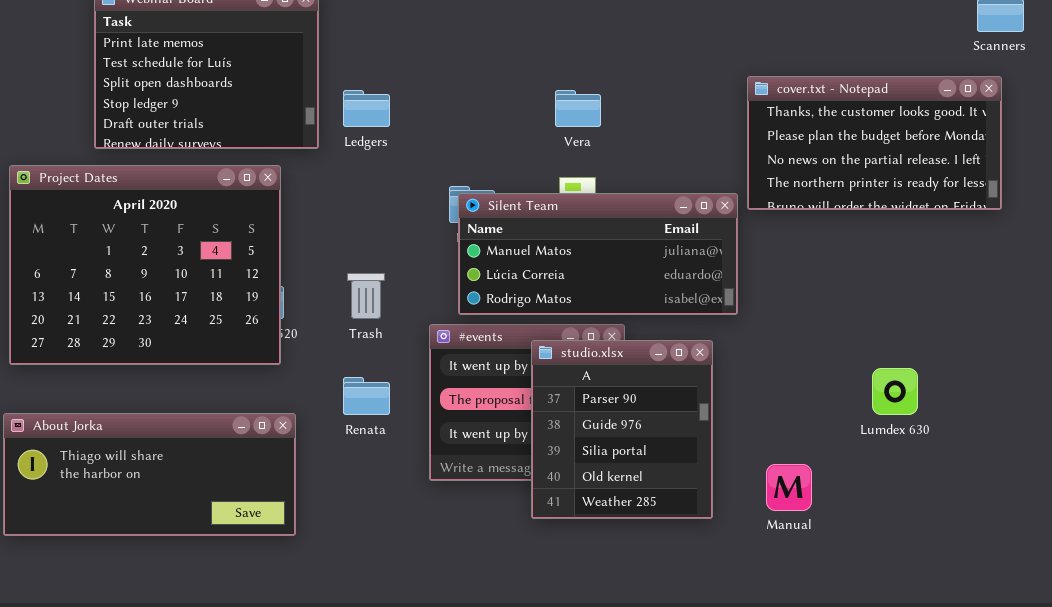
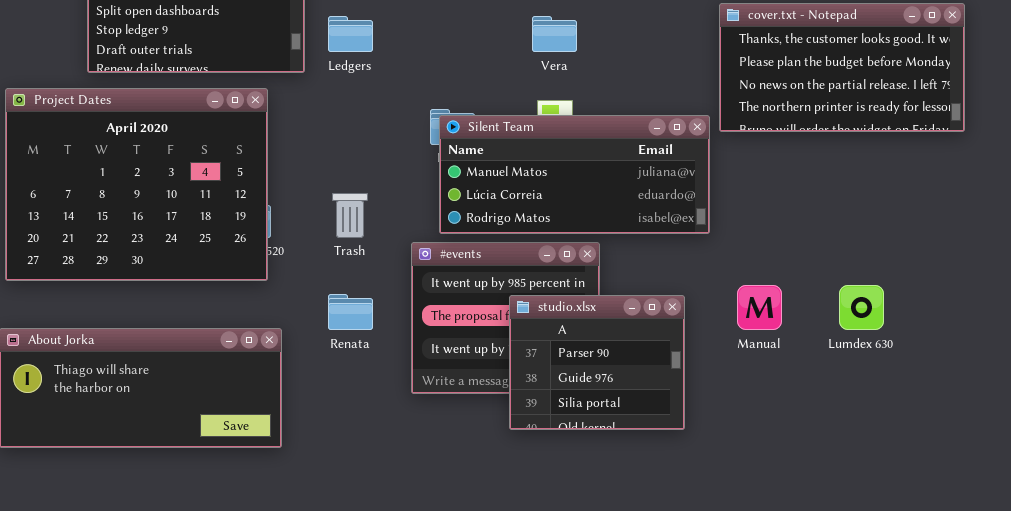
studio.xlsx: [531,340,713,519] -> [509,295,685,430], resized
Manual: [766,464,812,511] -> [737,285,782,330], moved

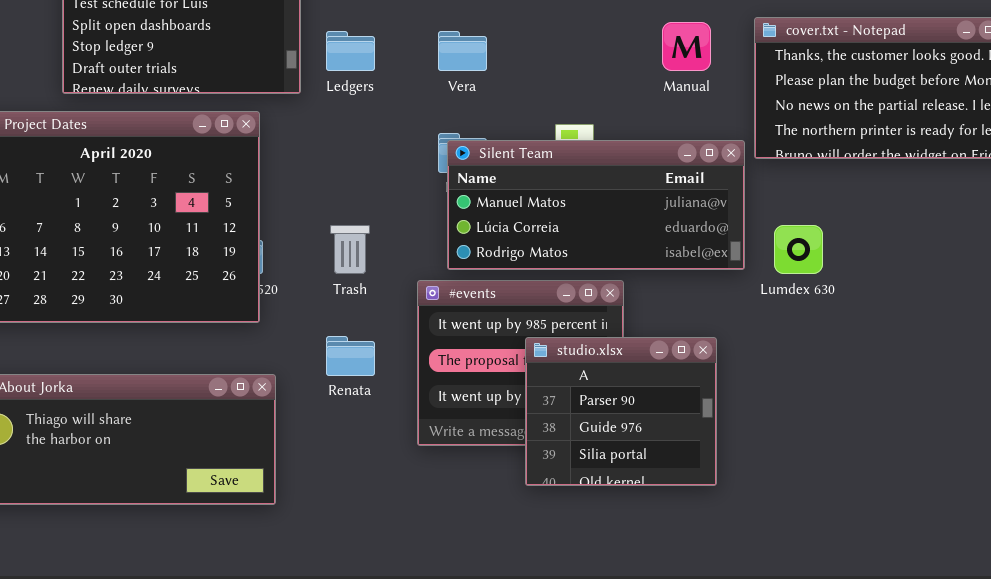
Vera: [532,16,577,52] -> [438,31,487,71], moved
Manual: [737,285,782,330] -> [662,22,711,71], moved
Lumdex 630: [839,285,884,330] -> [774,225,823,274], moved

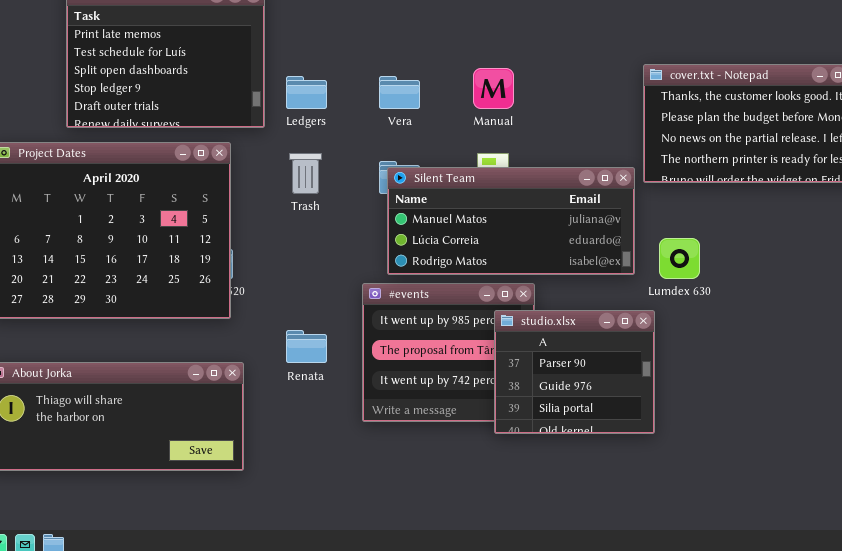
Manual: [662,22,711,71] -> [473,68,514,109], moved
Trash: [330,225,370,274] -> [289,153,322,194], moved
studio.xlsx: [525,337,717,486] -> [494,310,655,434], moved

